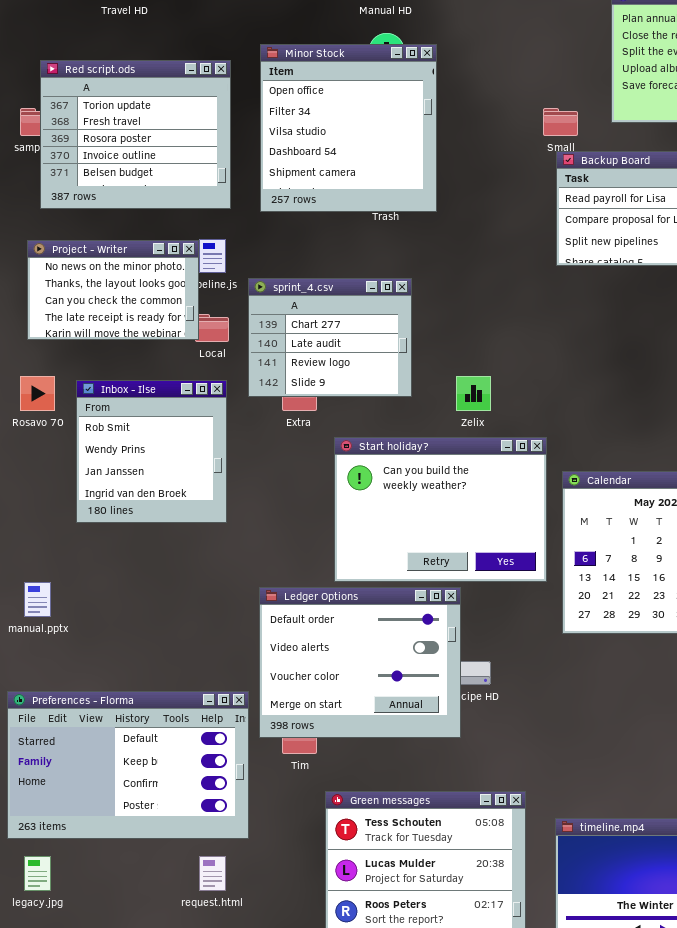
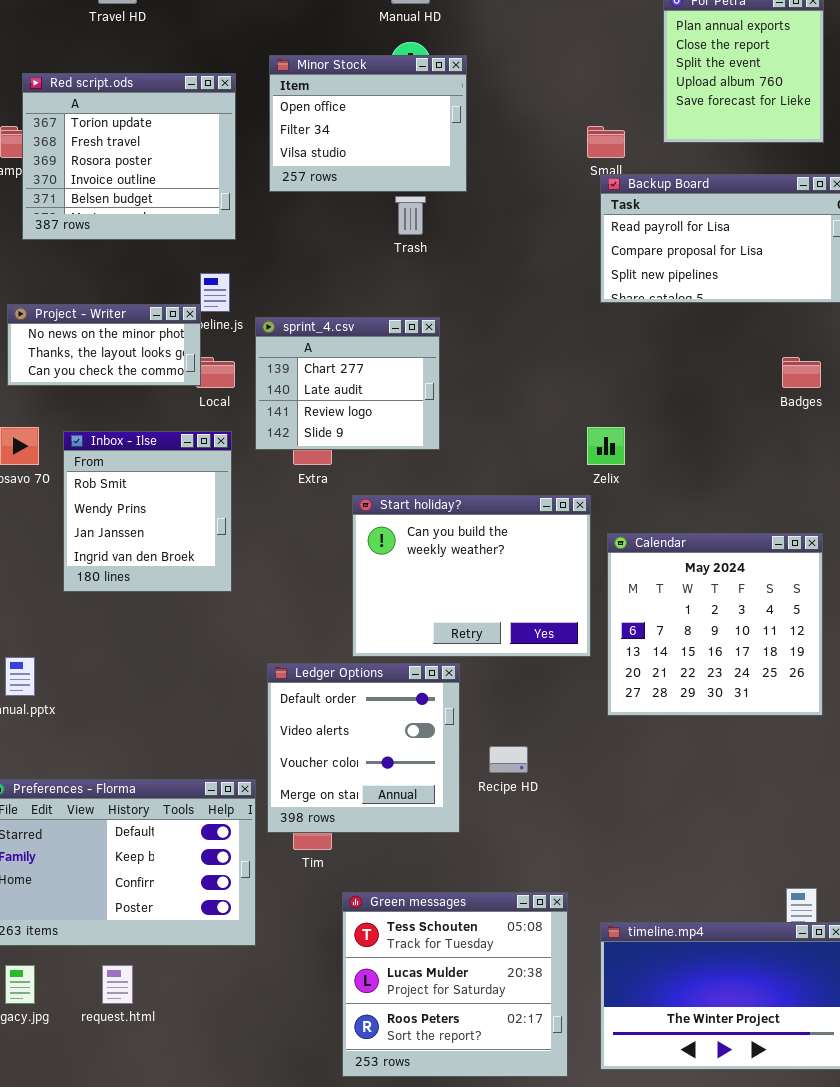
Minor Stock: [260,44,437,212] -> [269,55,467,192], resized
Project - Writer: [27,240,199,340] -> [7,304,201,386], resized
Zelix: [456,376,491,411] -> [587,427,625,465], moved
Ledger Options: [259,587,461,738] -> [267,663,460,833], resized
request.html: [199,856,226,891] -> [102,965,133,1004], moved

